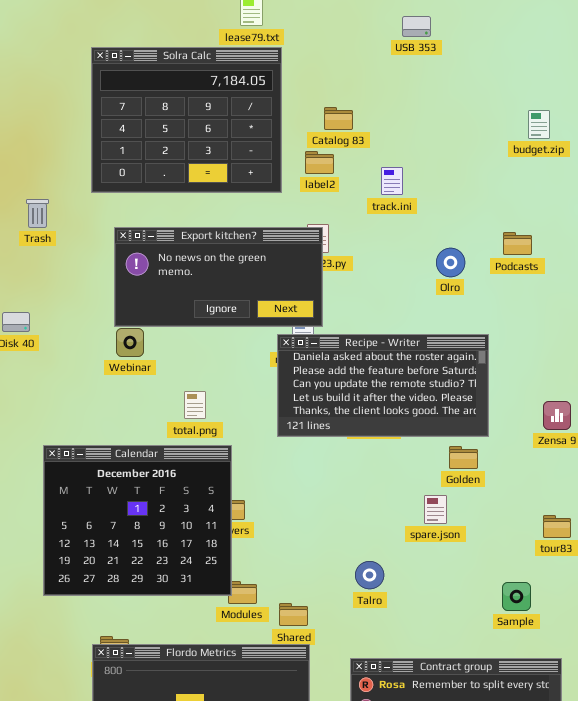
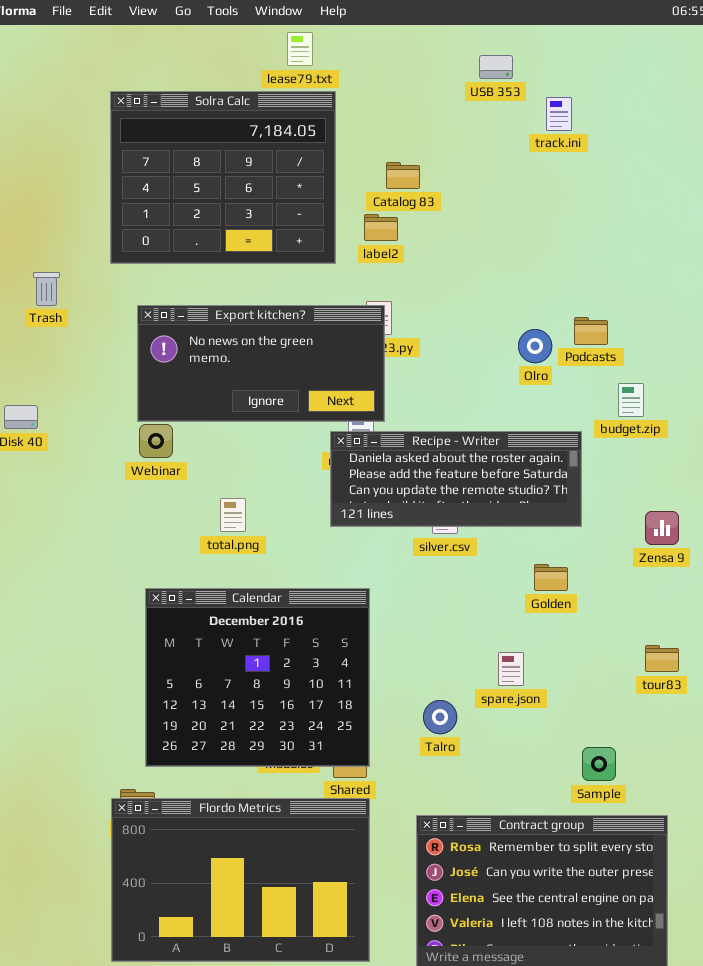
budget.zip: [528,110,550,139] -> [618,383,644,417], moved
track.ini: [381,167,403,195] -> [546,97,572,131], moved
Podcasts: [503,232,532,255] -> [574,317,608,345], moved
Recipe - Writer: [277,334,489,437] -> [330,431,582,527], resized
Calendar: [43,445,232,596] -> [145,588,370,767], moved
spare.json: [424,495,447,524] -> [498,652,524,686], moved
Sample: [502,582,531,611] -> [582,747,616,781], moved

